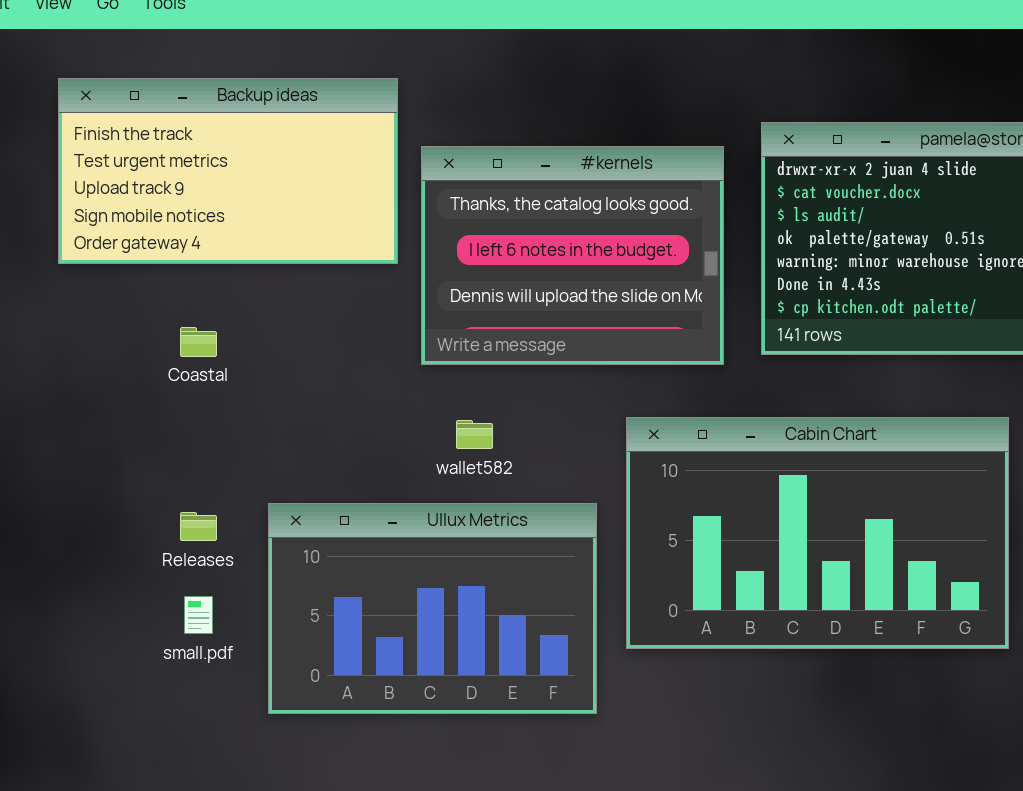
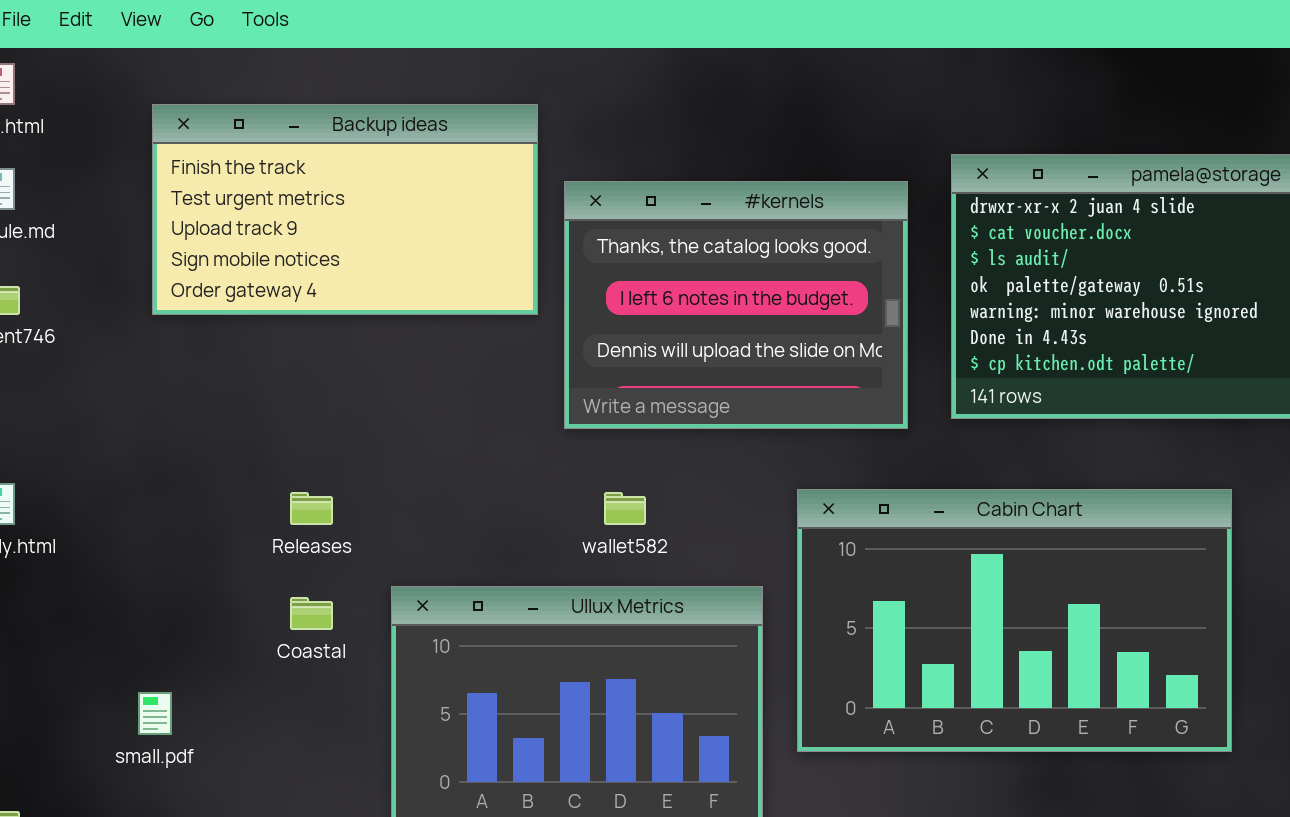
Coastal: [180,327,217,357] -> [290,597,333,630], moved
Releases: [180,512,217,541] -> [290,492,333,525], moved
small.pdf: [184,596,213,634] -> [138,692,172,735], moved

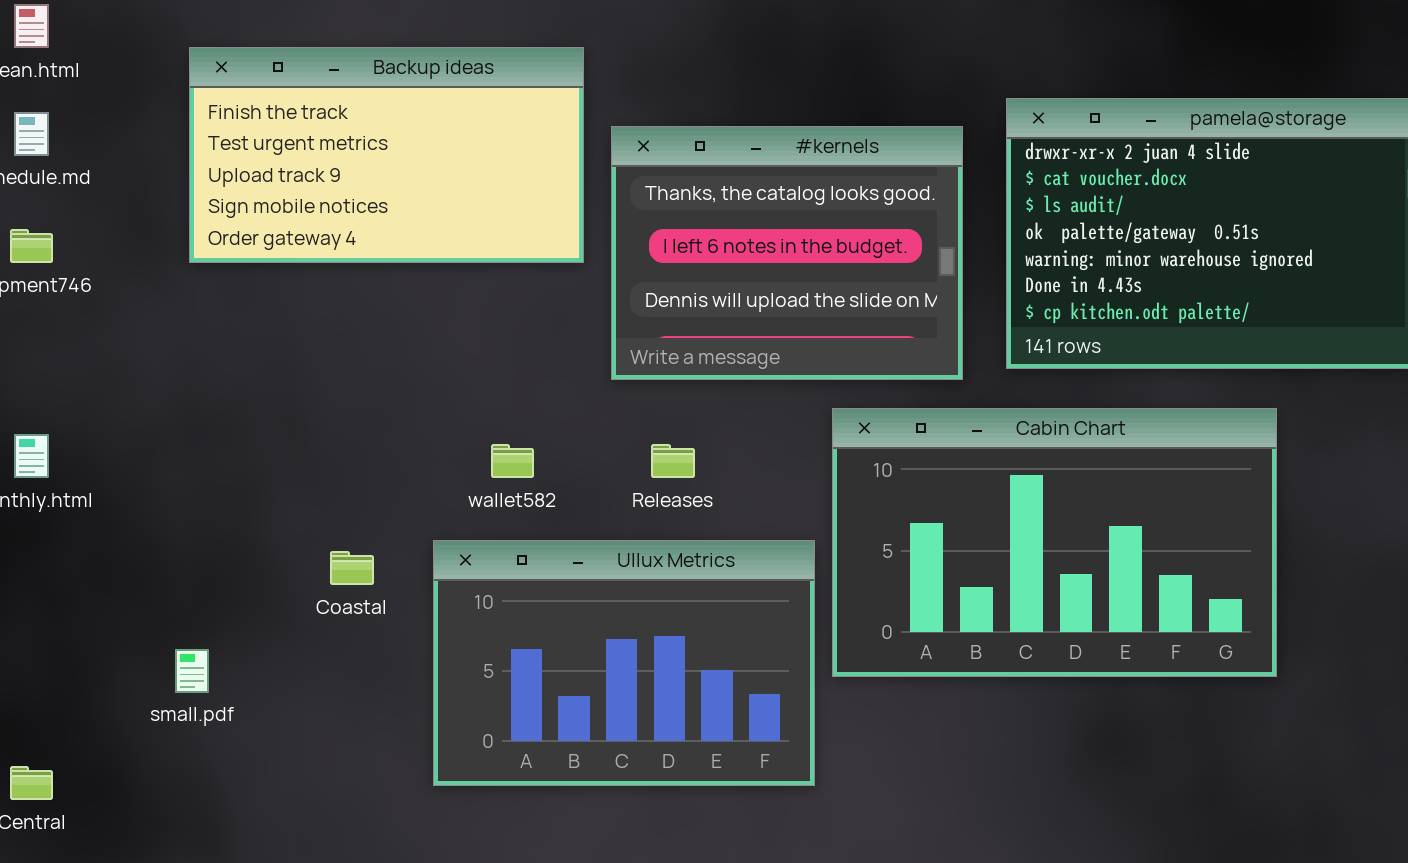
Cabin Chart: [797,489,1232,752] -> [832,408,1277,677], moved
Releases: [290,492,333,525] -> [651,444,695,478], moved
wallet582: [604,492,646,525] -> [491,444,534,478], moved

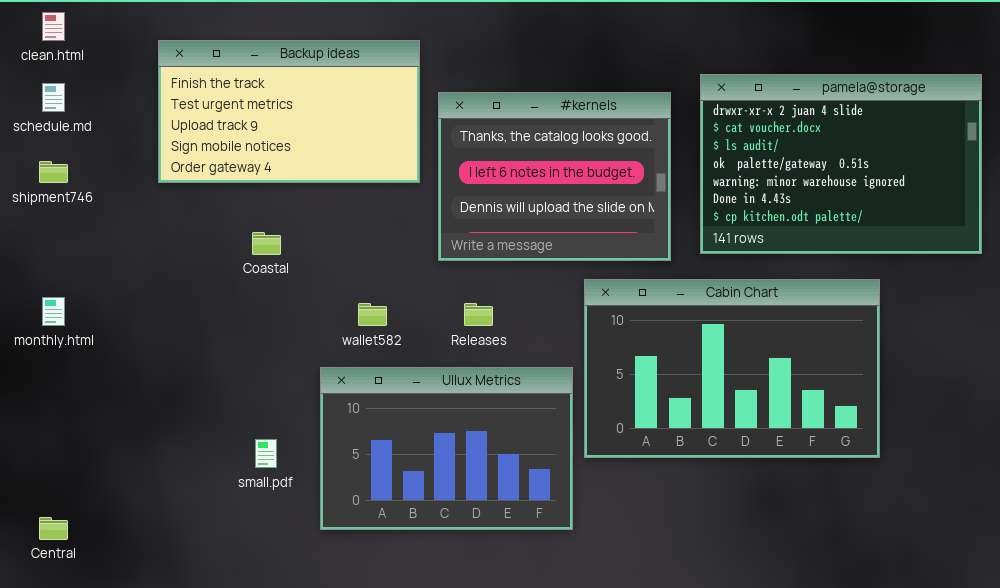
Coastal: [330,551,374,585] -> [252,232,281,255], moved
small.pdf: [175,649,209,693] -> [255,439,277,468], moved

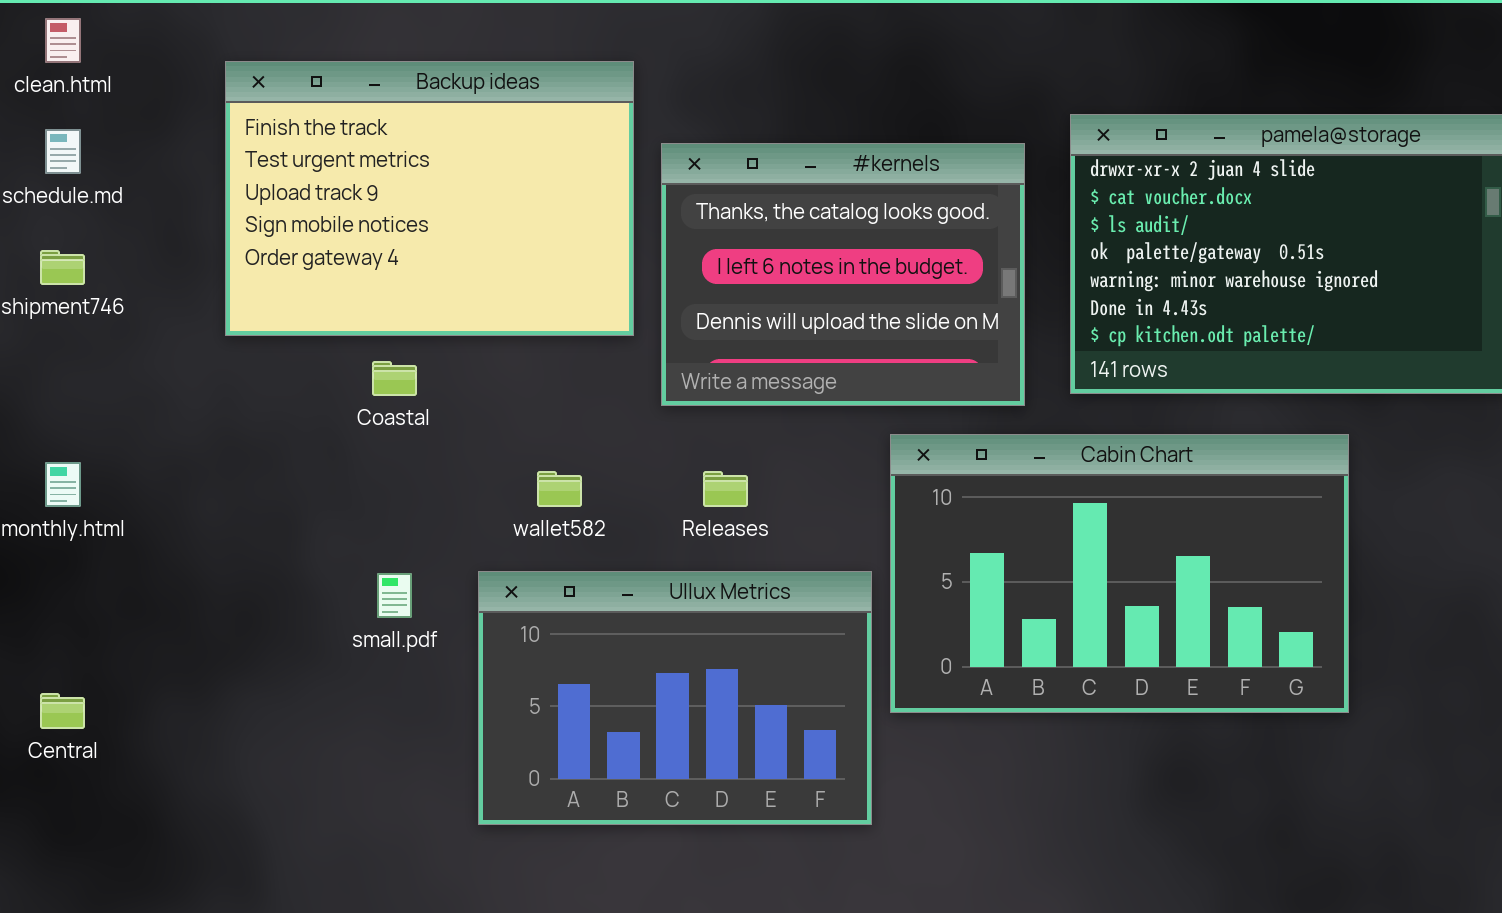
Backup ideas: [158,40,420,183] -> [225,61,634,336], resized
small.pdf: [255,439,277,468] -> [377,573,412,618], moved
Central: [39,517,68,540] -> [40,693,85,729], moved

